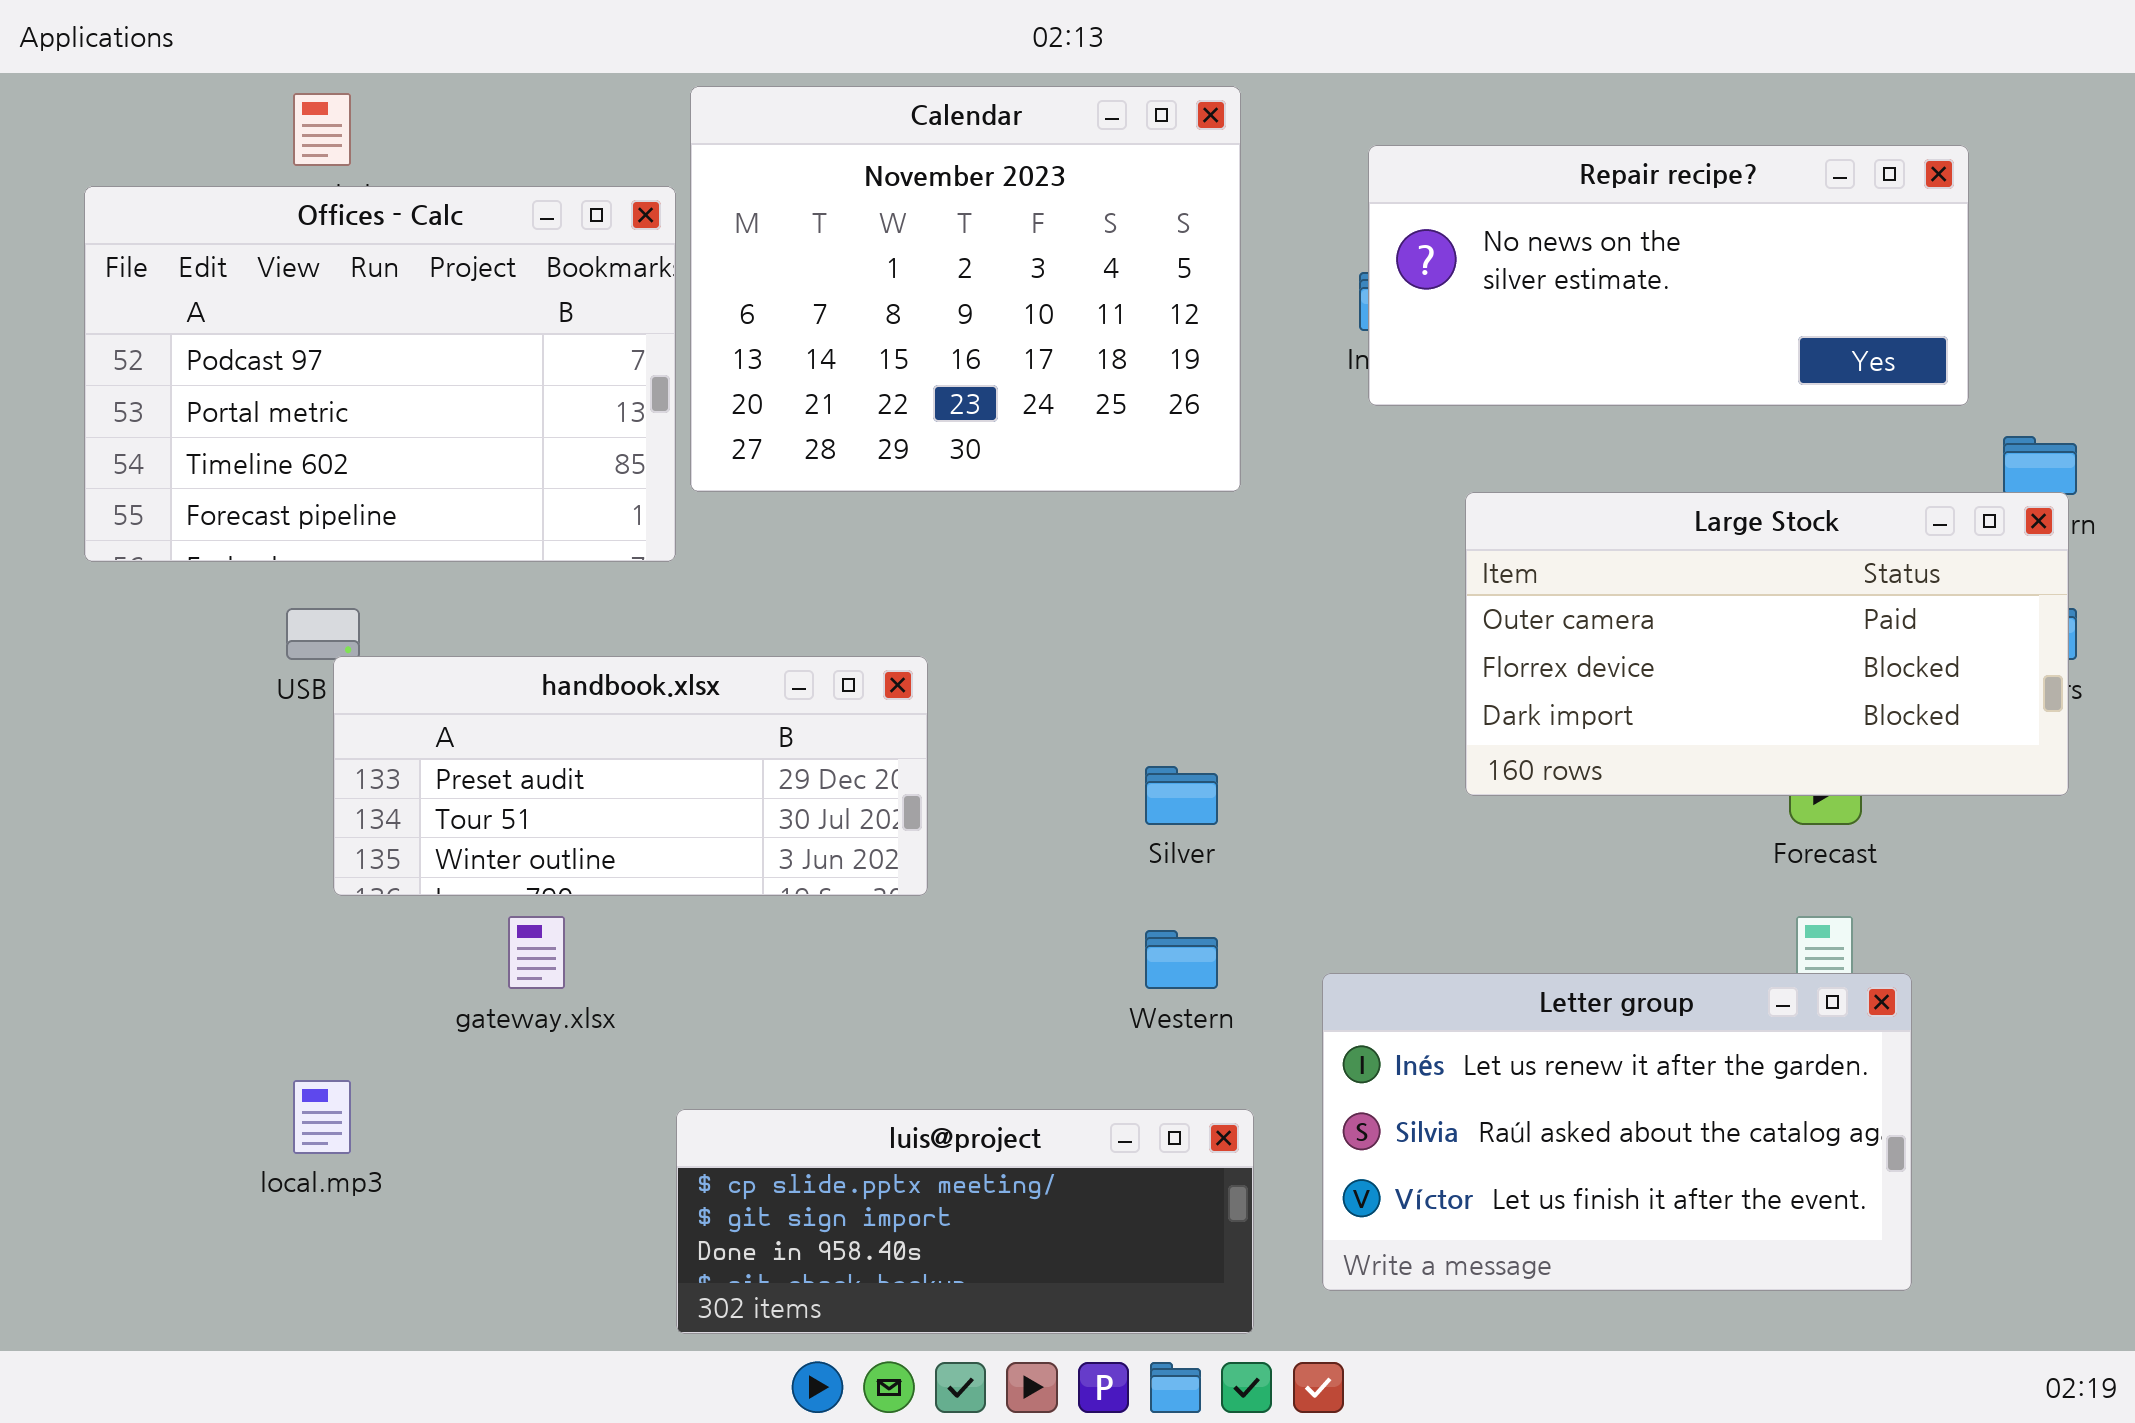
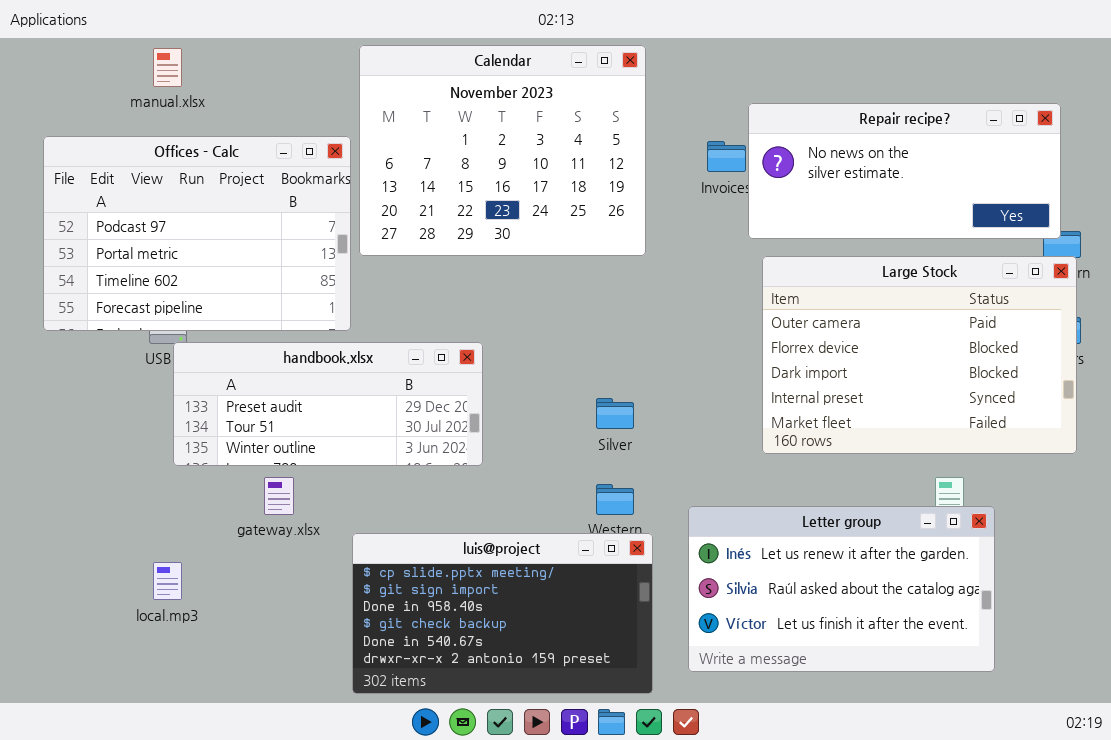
Repair recipe?: [1368,145,1969,406] -> [748,103,1061,239], moved
Offices - Calc: [84,186,676,562] -> [43,136,351,331], moved
Large Stock: [1465,492,2069,796] -> [762,256,1077,454], resized
luis@project: [676,1109,1254,1334] -> [352,533,653,694], resized

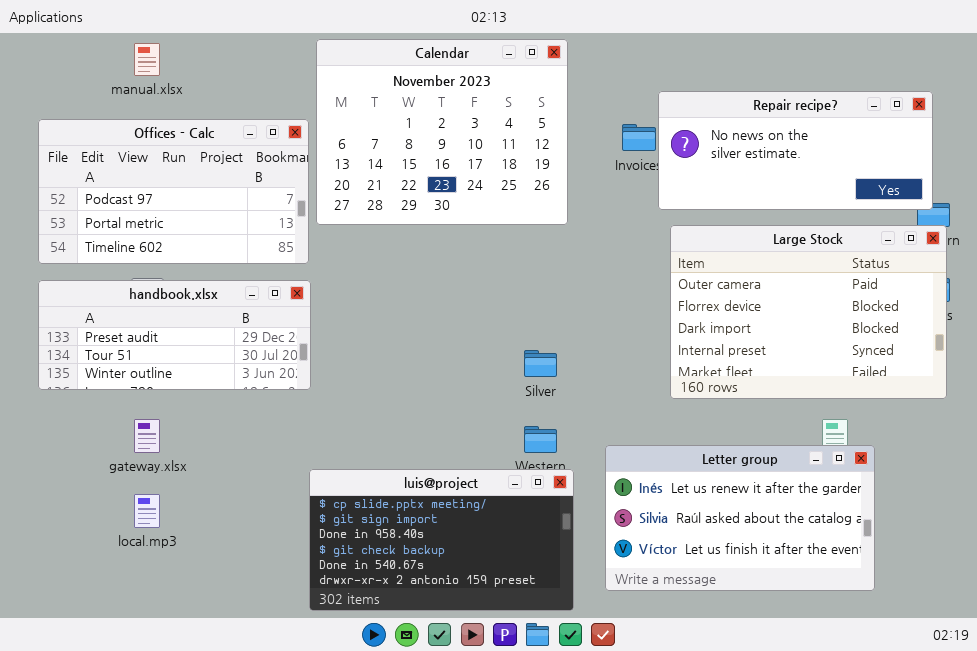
Offices - Calc: [43,136,351,331] -> [38,119,309,264], resized
handbook.xlsx: [173,342,483,466] -> [38,280,311,390], moved
gateway.xlsx: [264,477,294,515] -> [134,419,160,453], moved

